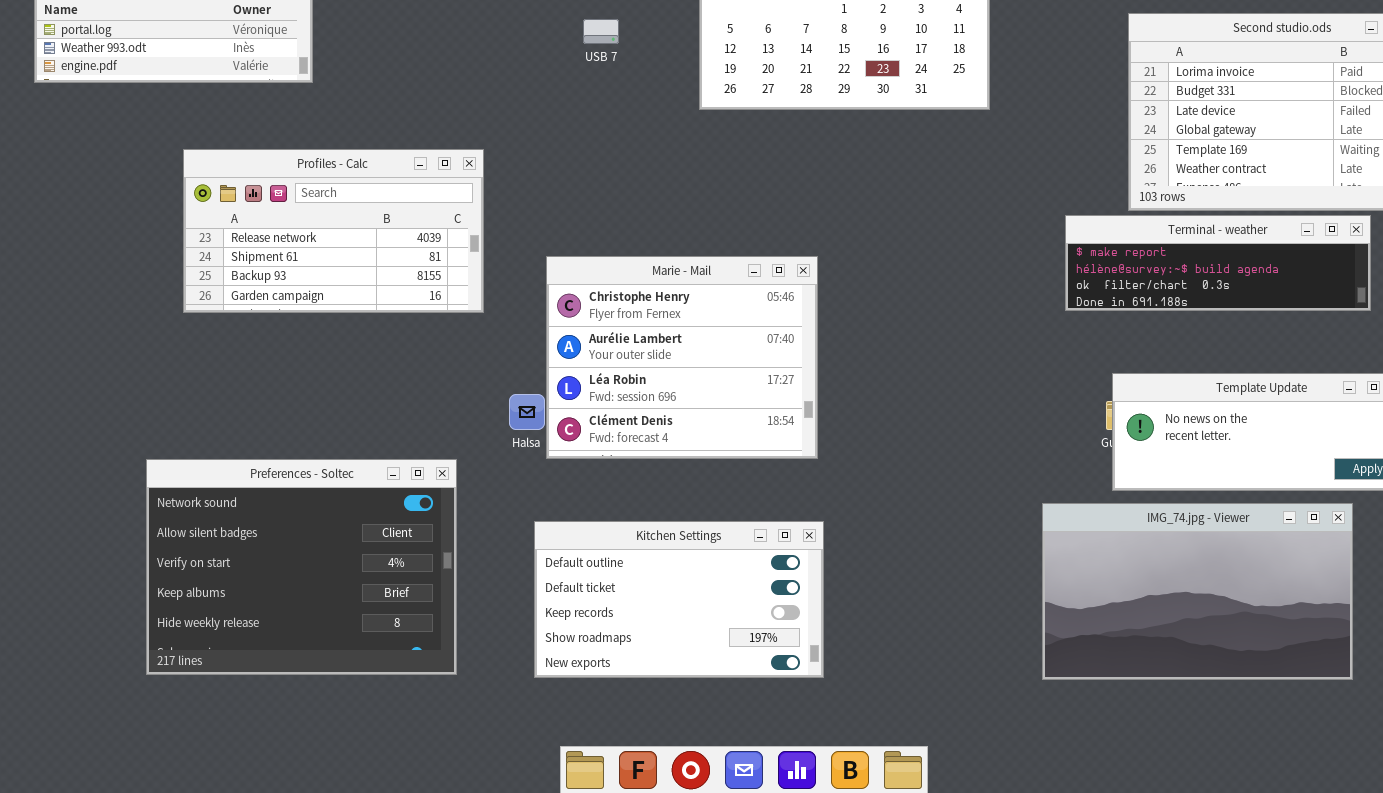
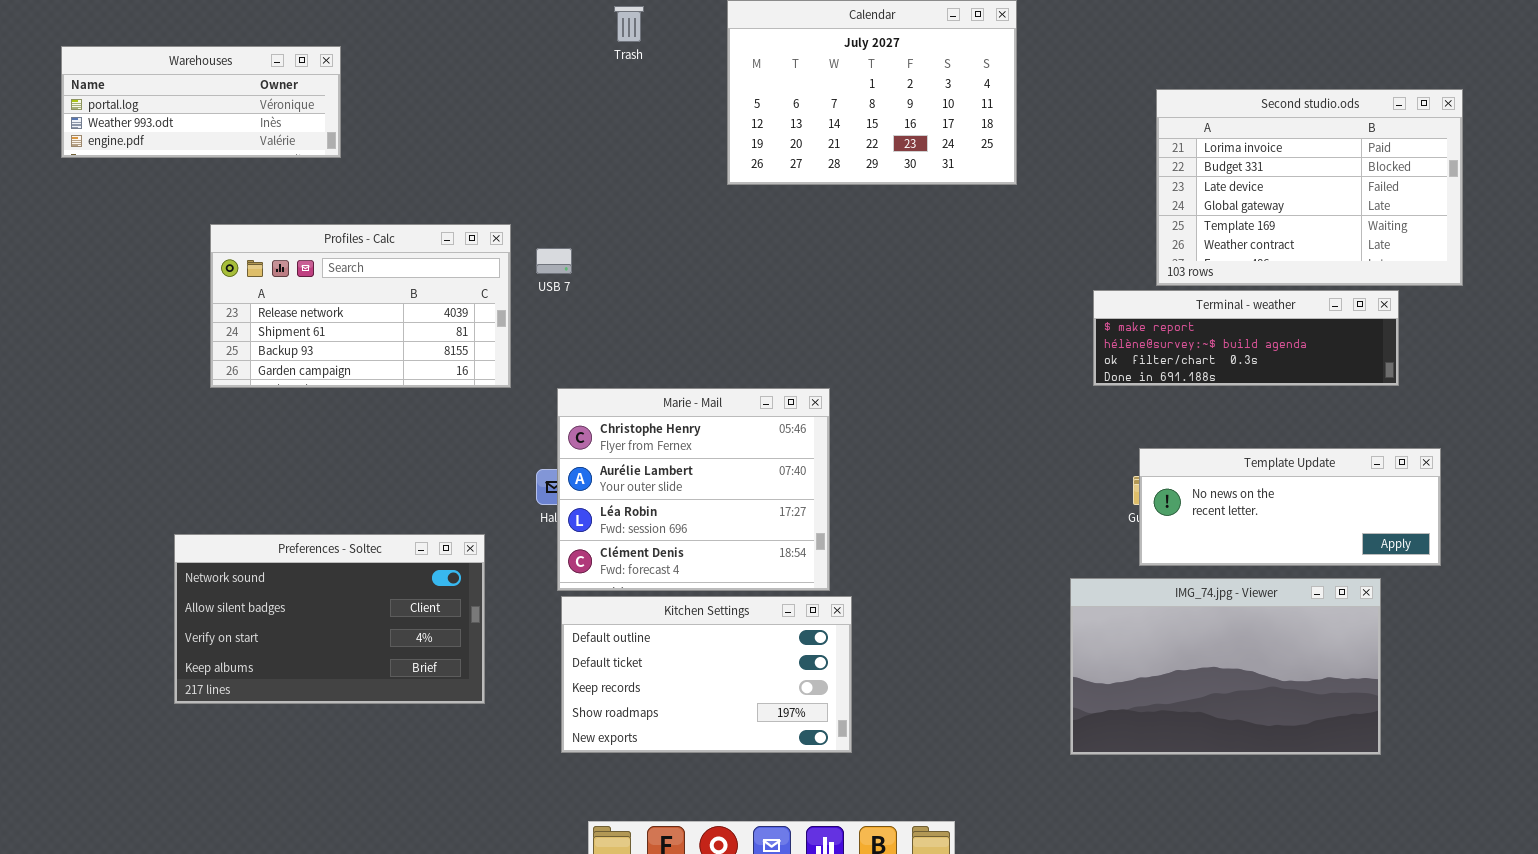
USB 7: [583,19,619,44] -> [536,248,572,274], moved
Marie - Mail: [546,256,818,459] -> [557,388,830,591], moved
Preferences - Soltec: [146,459,457,675] -> [174,534,485,704], resized

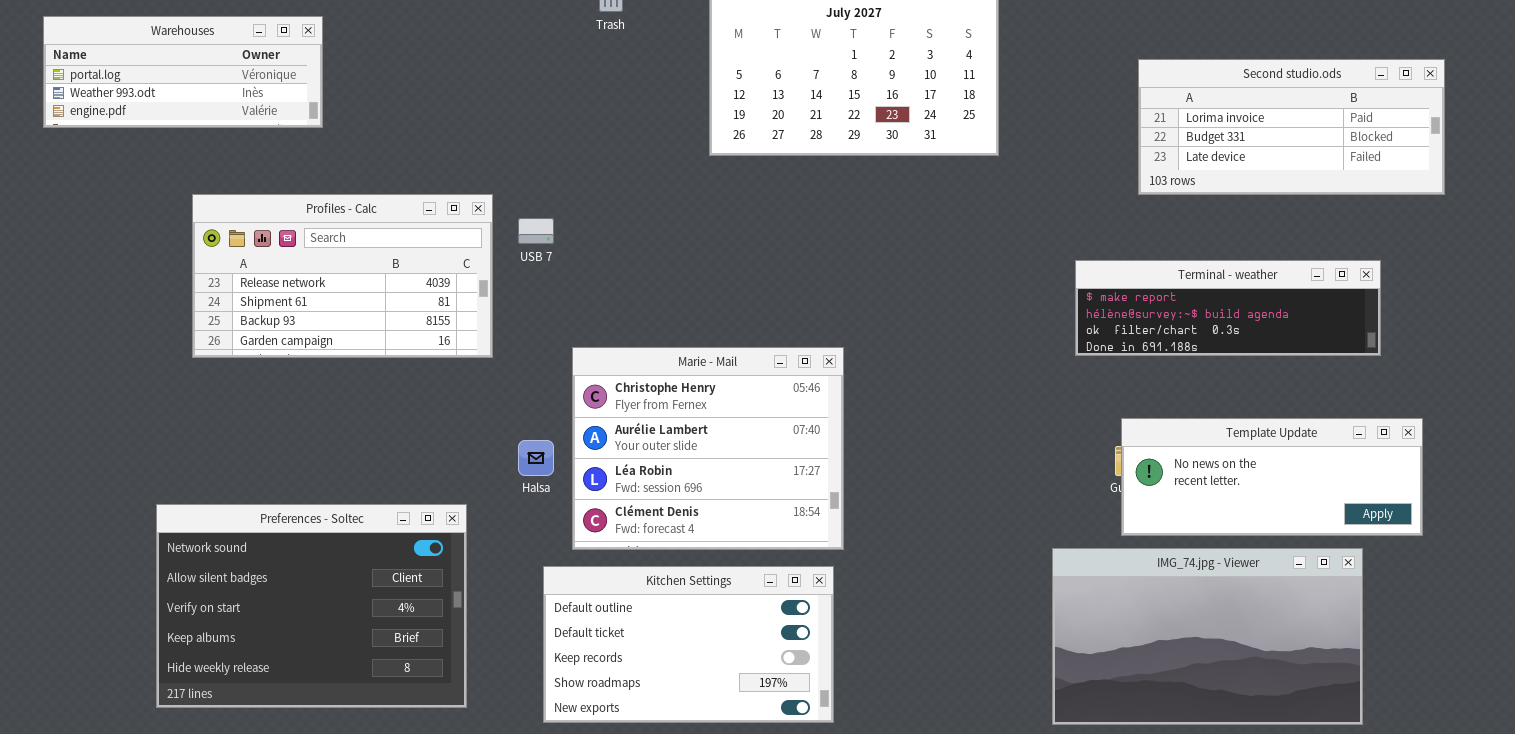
Second studio.ods: [1156,89,1463,286] -> [1138,59,1445,195], resized
Marie - Mail: [557,388,830,591] -> [572,347,844,550], moved
Preferences - Soltec: [174,534,485,704] -> [156,504,467,708], resized

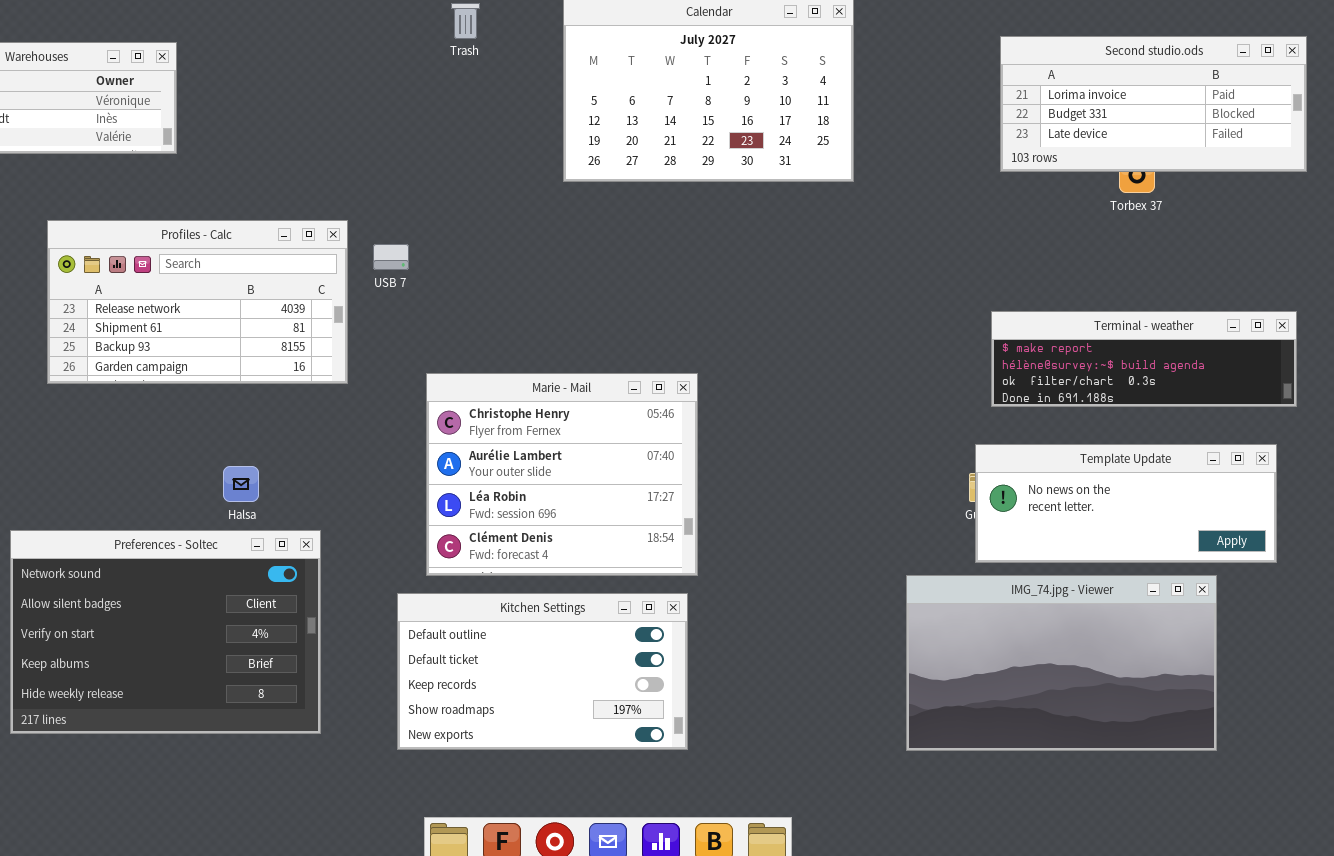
Second studio.ods: [1138,59,1445,195] -> [1000,36,1307,172], moved
Terminal - weather: [1075,260,1381,356] -> [991,311,1297,407], moved
Halsa: [518,440,554,476] -> [223,466,259,502], moved

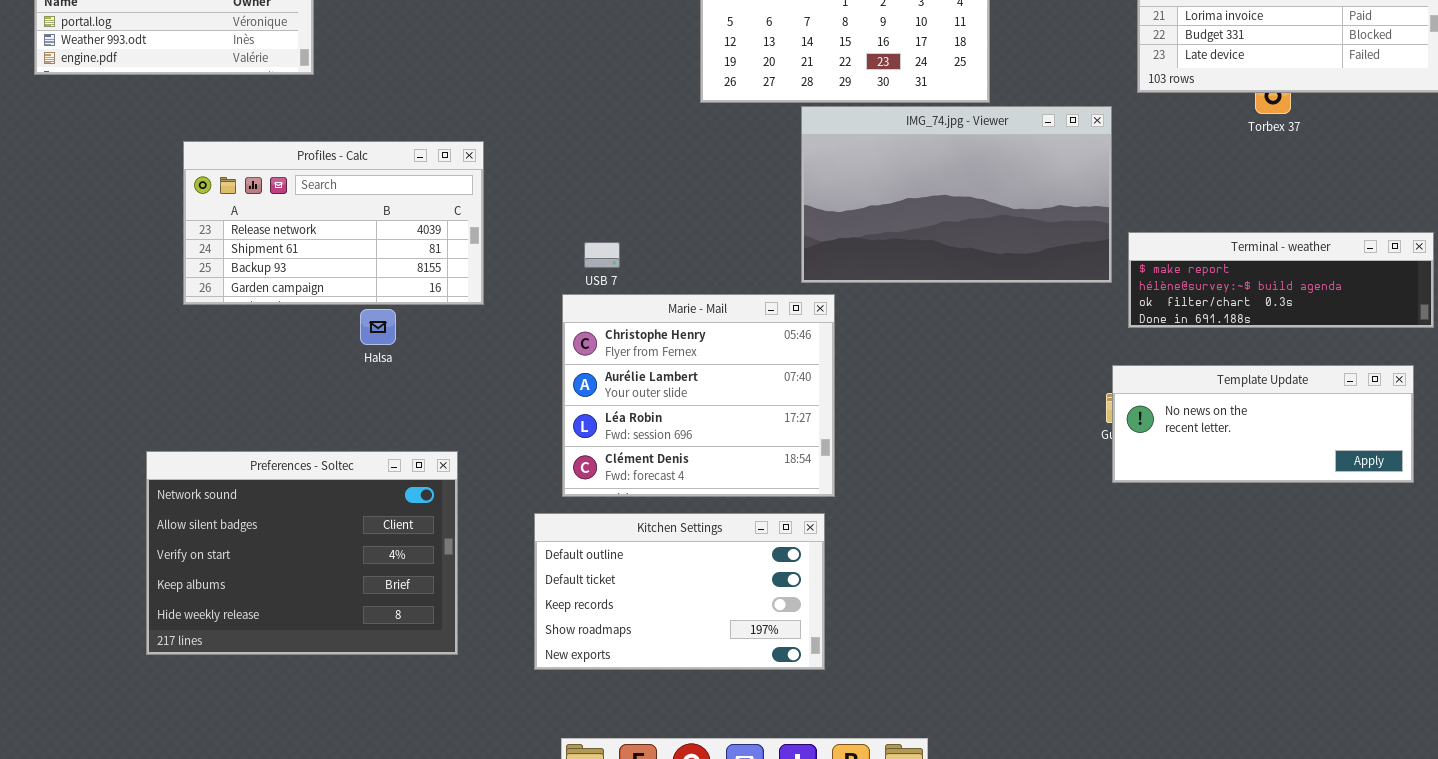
USB 7: [373,244,409,270] -> [584,242,620,268], moved
Halsa: [223,466,259,502] -> [360,309,396,345], moved
IMG_74.jpg - Viewer: [906,575,1217,751] -> [801,106,1112,283], moved

